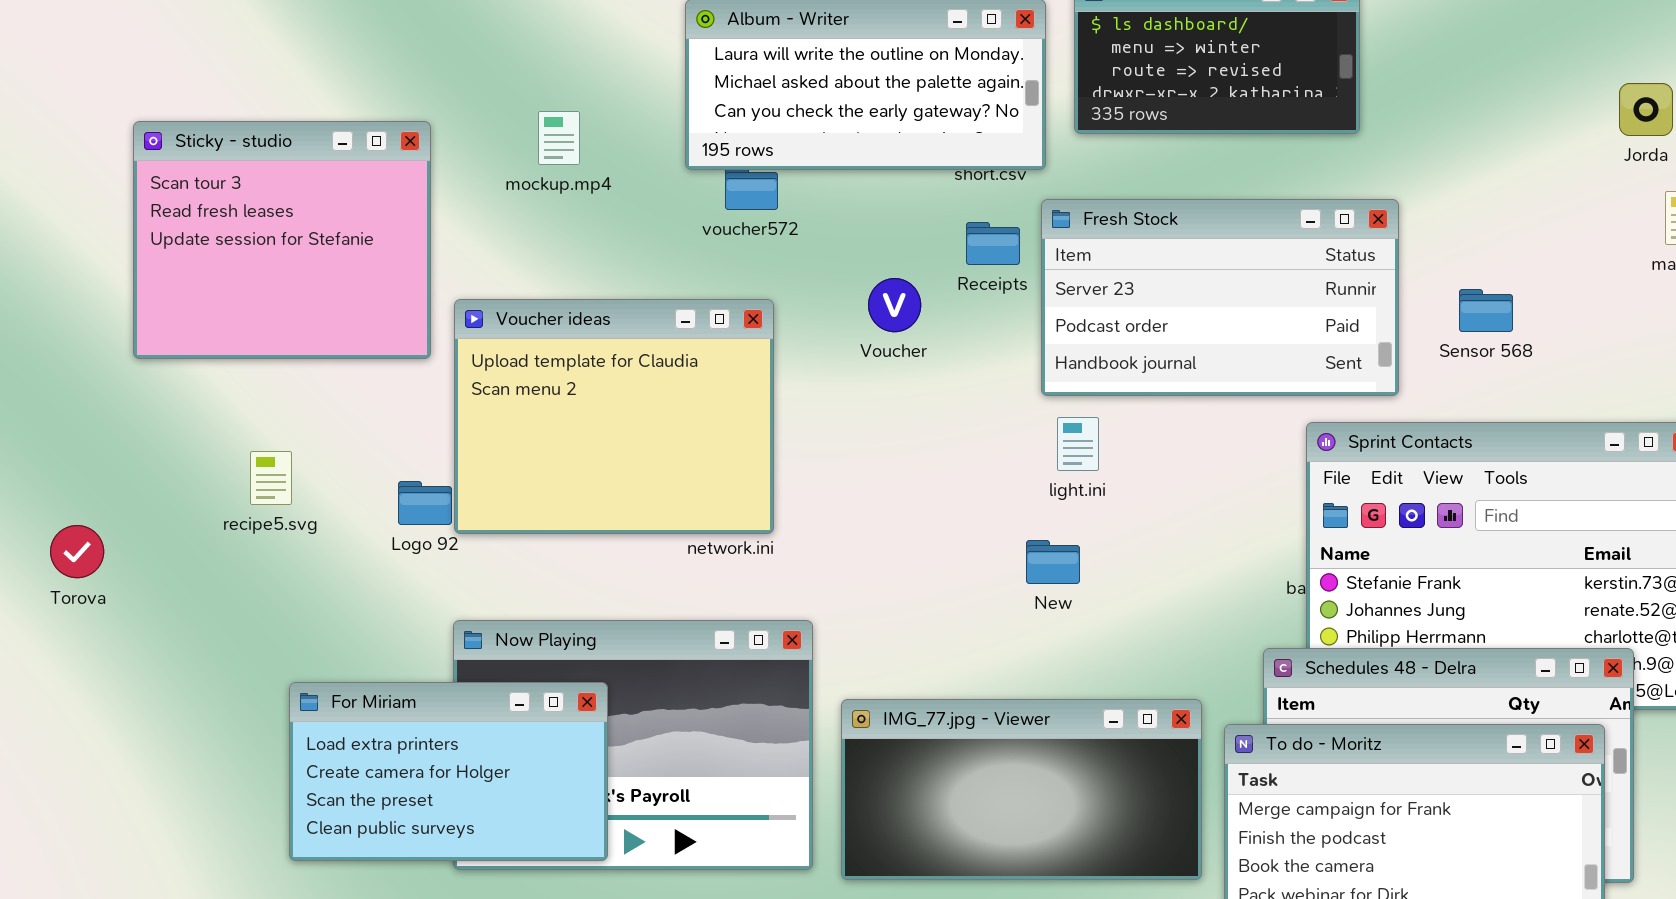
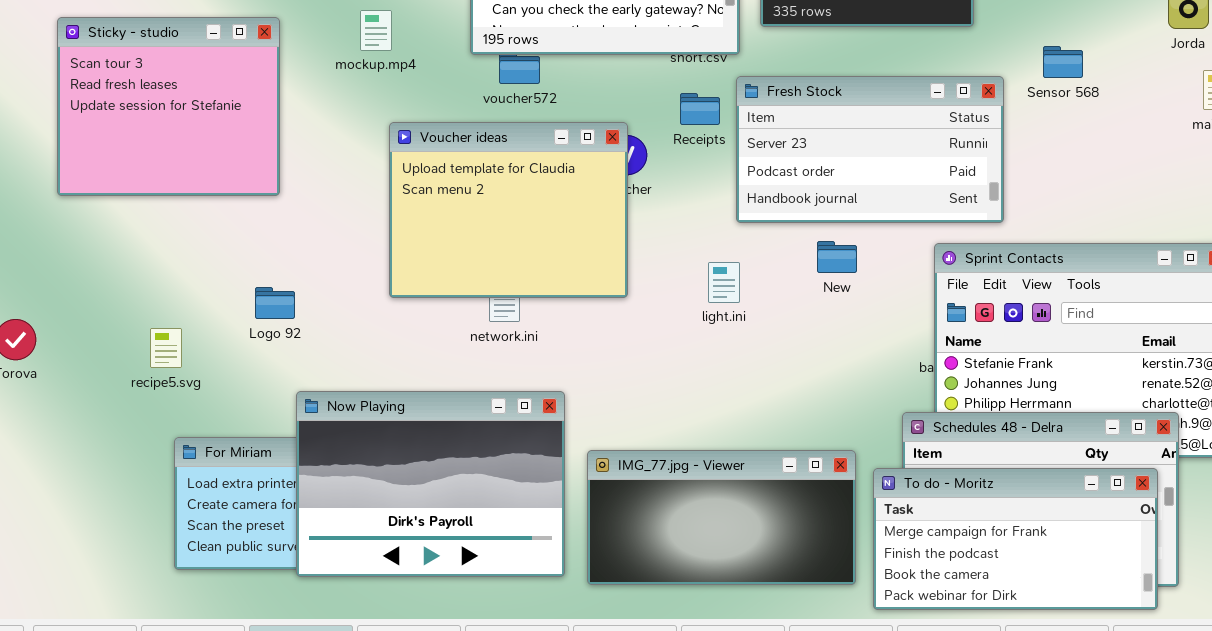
Sensor 568: [1459,289,1513,332] -> [1043,46,1083,78], moved
Voucher ideas: [454,299,774,534] -> [389,122,628,298], moved
light.ini: [1057,417,1099,471] -> [708,262,740,303], moved
recipe5.svg: [250,451,292,505] -> [150,328,182,368], moved
New: [1026,540,1080,584] -> [817,241,857,273], moved
Now Playing: [453,620,813,870] -> [296,391,565,577], raised

